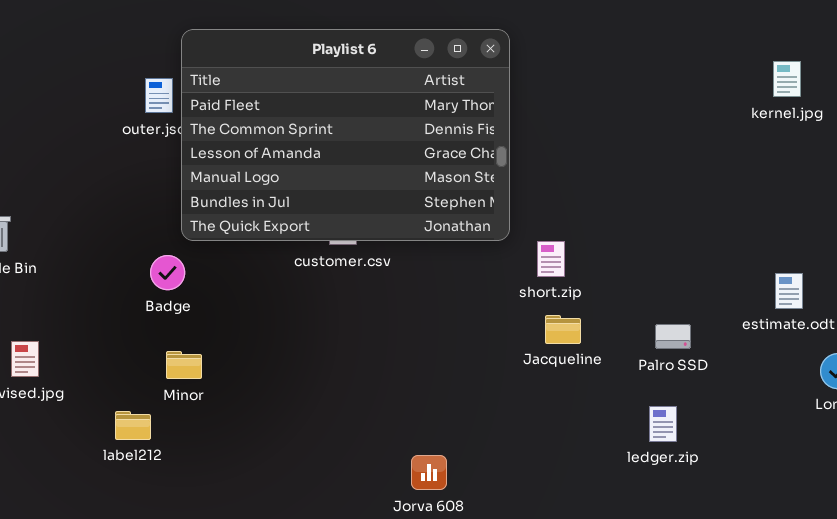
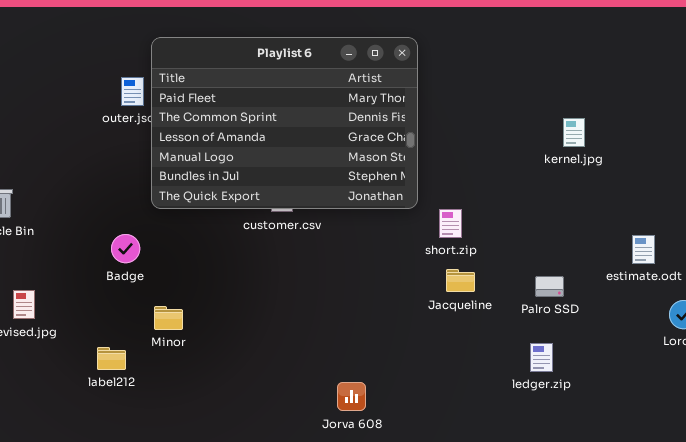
kernel.jpg: [773,61,801,97] -> [563,118,585,147], moved
Badge: [150,255,185,290] -> [111,234,140,263], moved
Minor: [166,351,202,379] -> [154,306,183,330], moved

